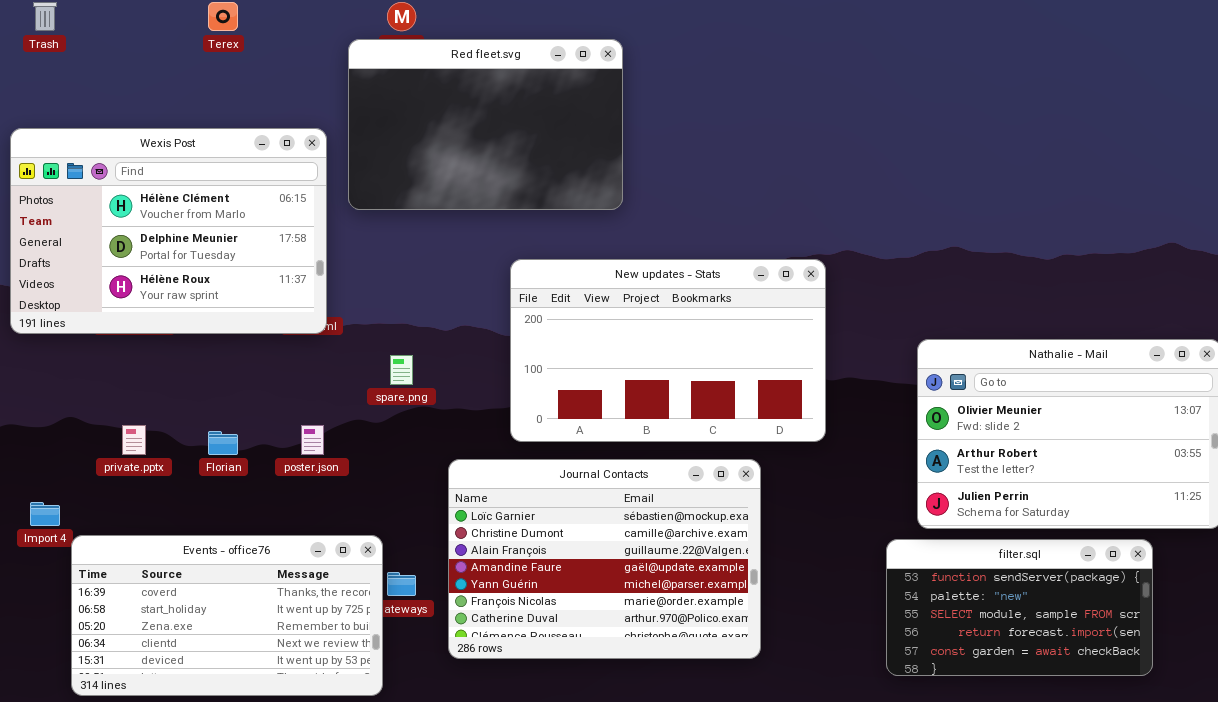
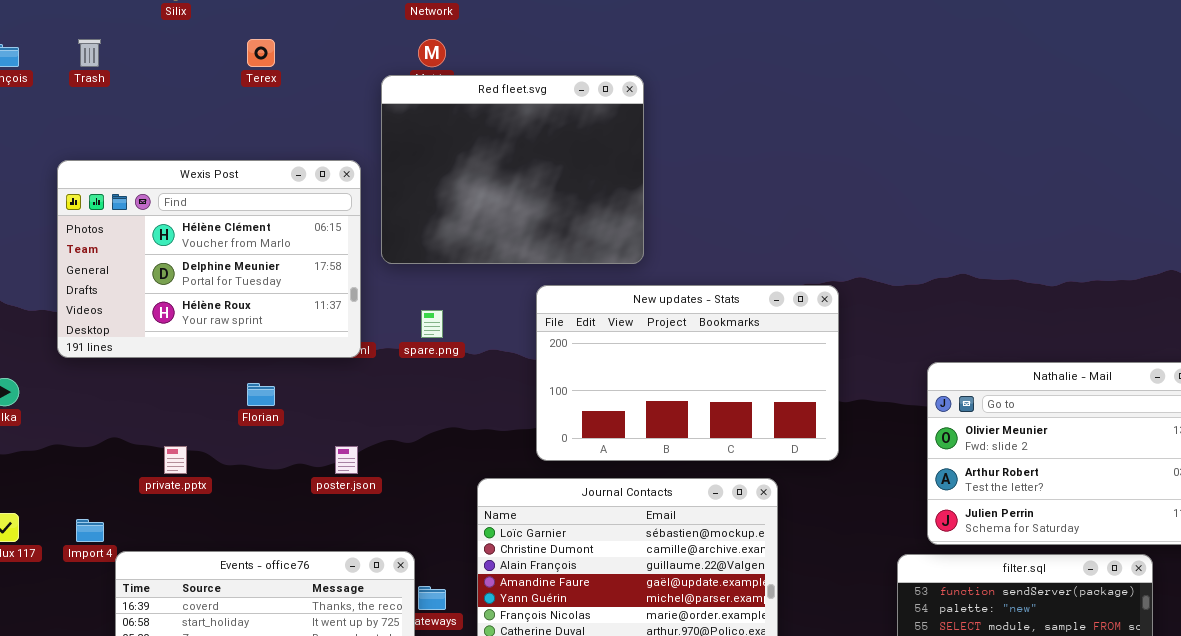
Red fleet.svg: [348,39,623,210] -> [381,75,644,264], resized
spare.png: [390,355,413,385] -> [421,310,443,338], moved
Florian: [208,431,238,455] -> [247,383,275,406], moved

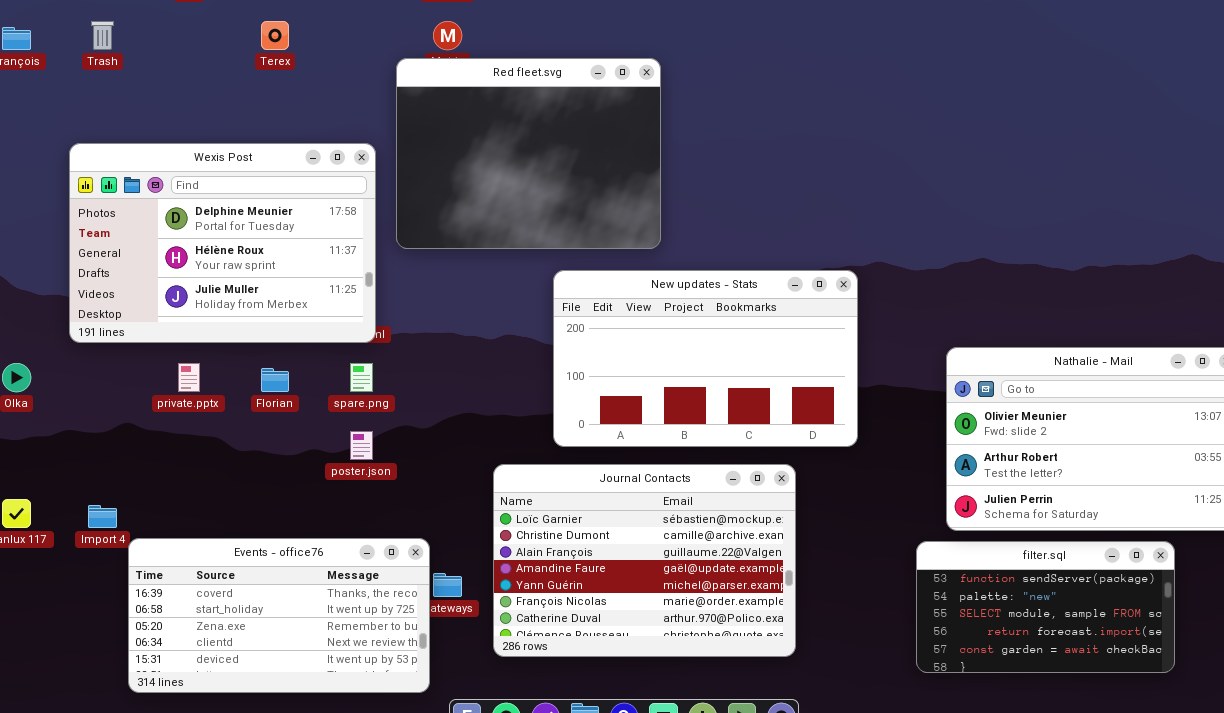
Wexis Post: [57,160,361,358] -> [69,143,376,343], scrolled down 1 row
spare.png: [421,310,443,338] -> [350,363,373,392], moved
private.pptx: [164,446,187,474] -> [178,363,200,392], moved

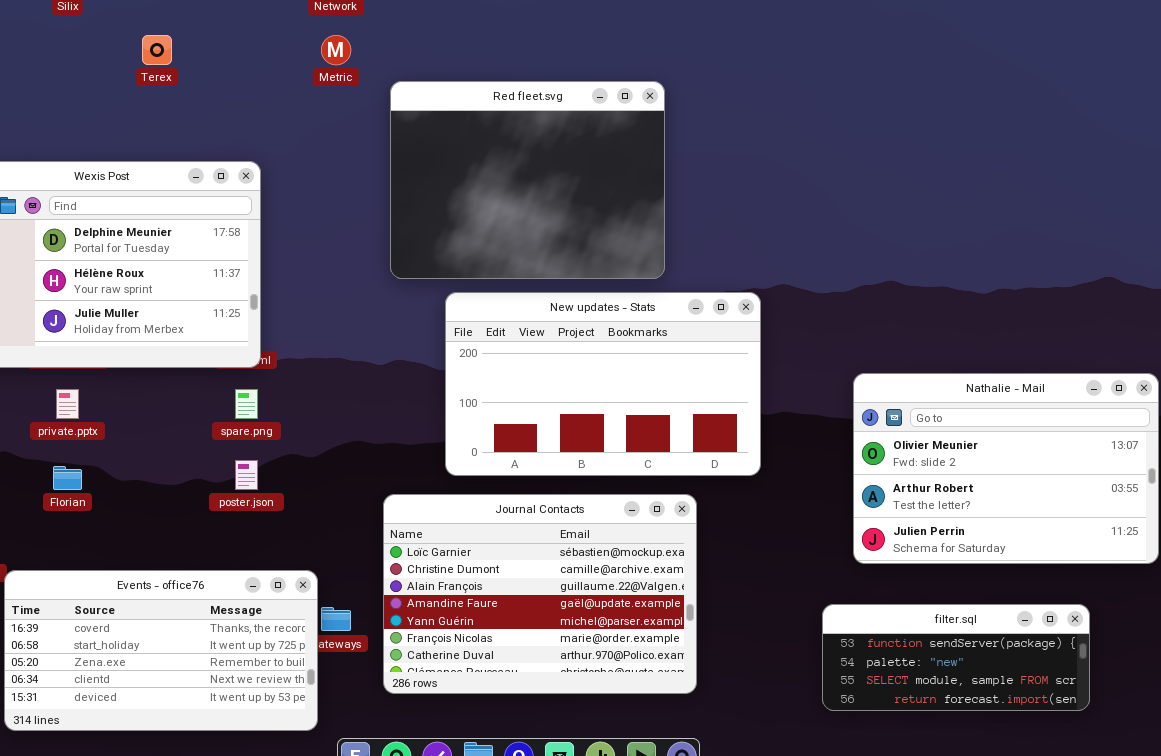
Red fleet.svg: [396,58,661,249] -> [390,81,665,279], moved
Florian: [261,368,289,392] -> [53,466,82,490], moved
filter.sql: [916,541,1175,673] -> [822,604,1090,711], resized

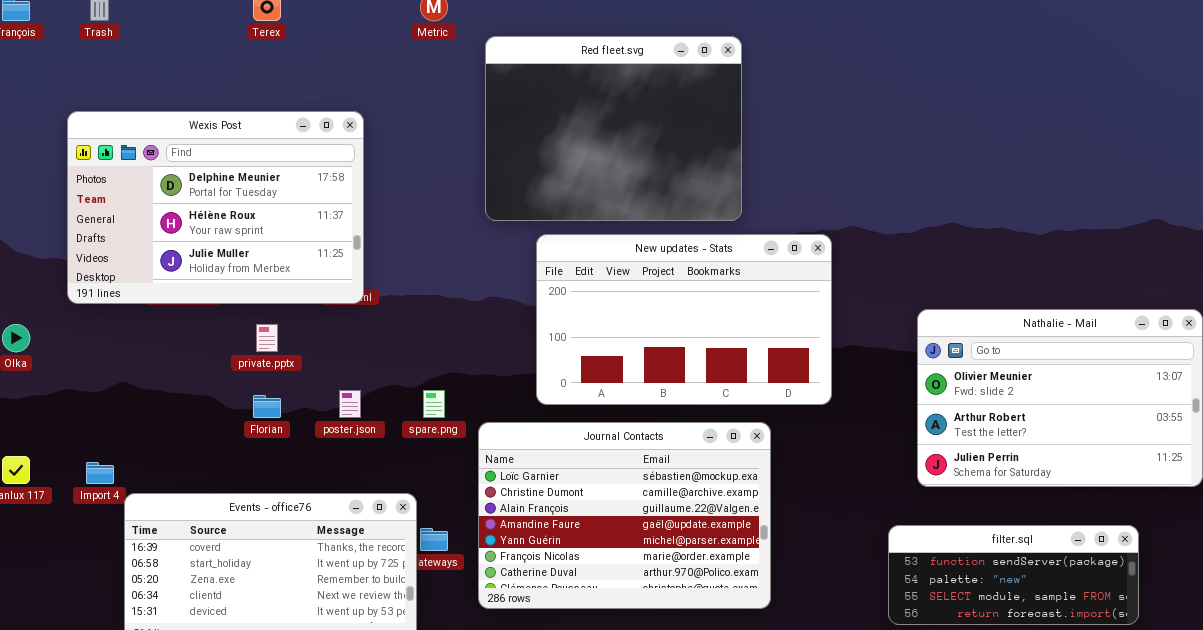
private.pptx: [56,389,79,419] -> [256,324,278,352], moved
spare.png: [235,389,258,419] -> [423,390,445,418], moved
Florian: [53,466,82,490] -> [253,395,281,418], moved

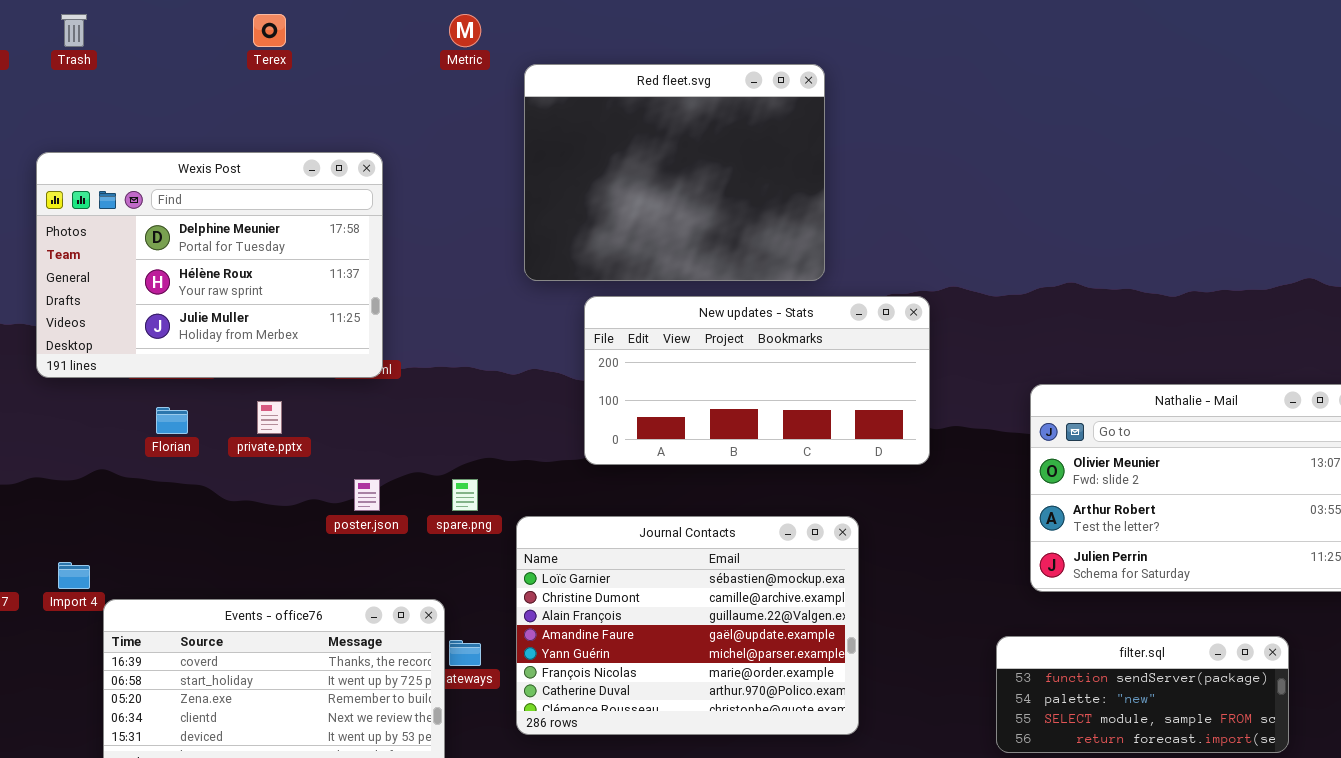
New updates - Stats: [536,234,832,405] -> [584,296,930,465], resized
Florian: [253,395,281,418] -> [156,407,188,434], moved

